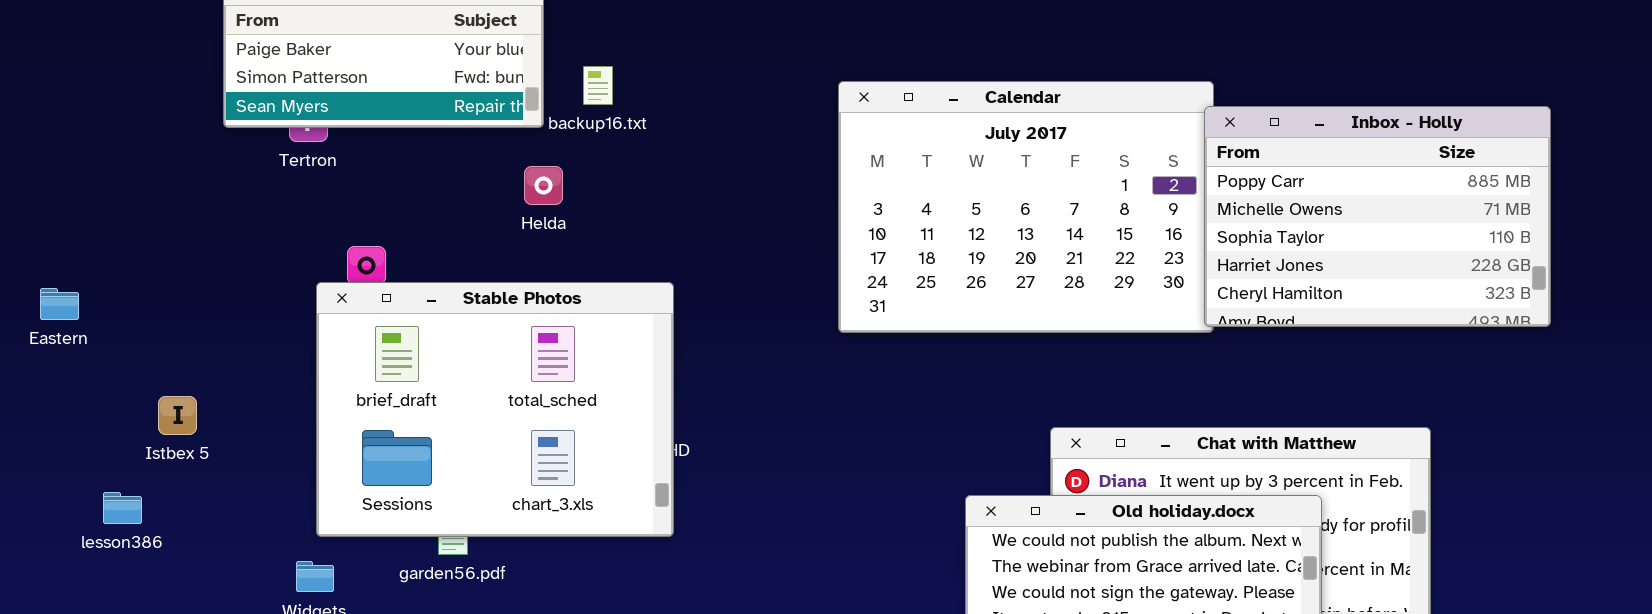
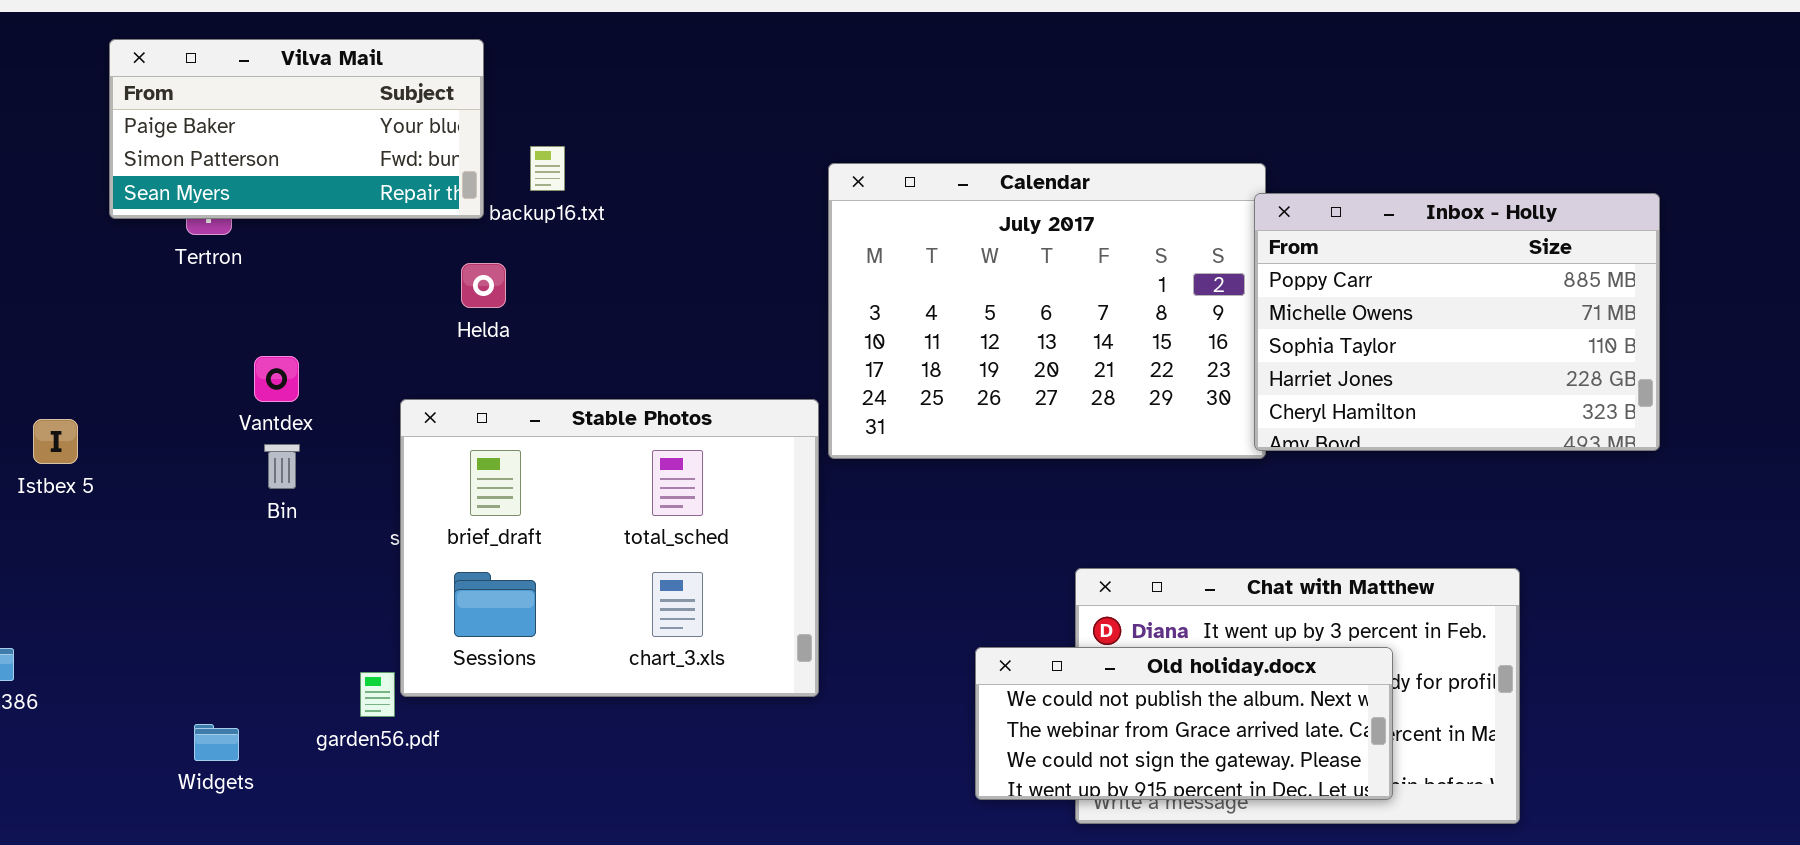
Stable Photos: [316,282,674,537] -> [400,399,819,697], moved
Istbex 5: [158,396,197,435] -> [33,419,78,464], moved

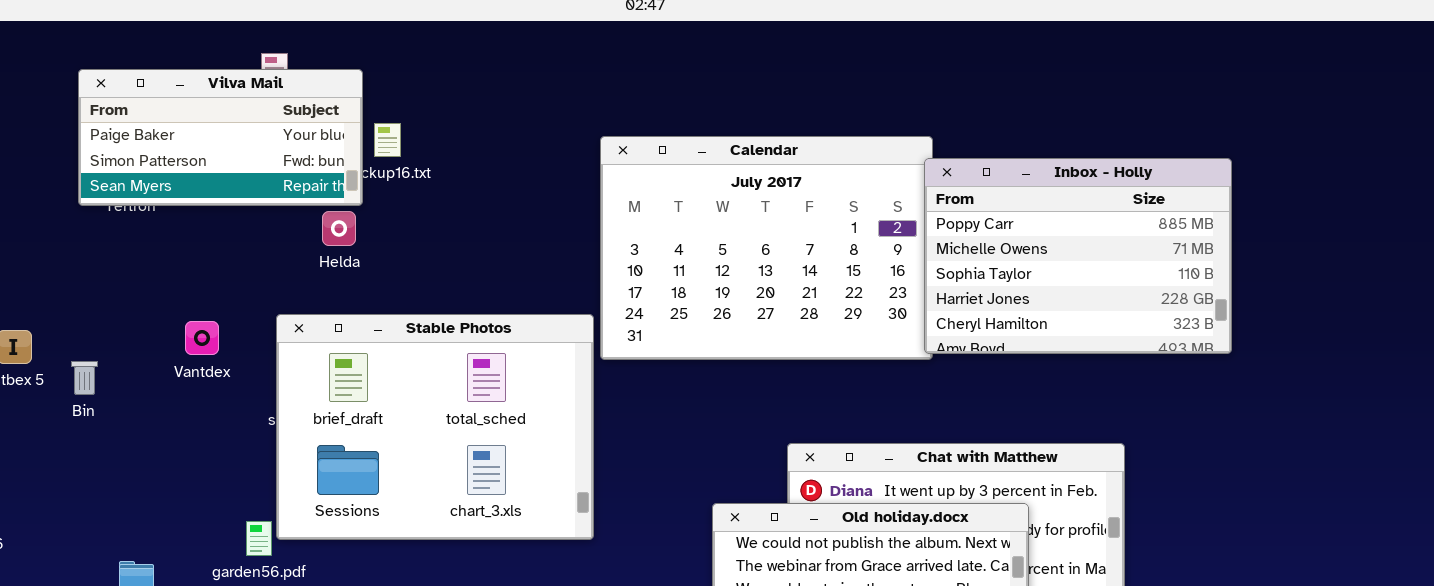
Vilva Mail: [109,39,484,219] -> [78,69,363,206], moved
Vantdex: [254,356,299,402] -> [185,321,219,355], moved
Bin: [264,444,300,489] -> [71,361,98,395], moved

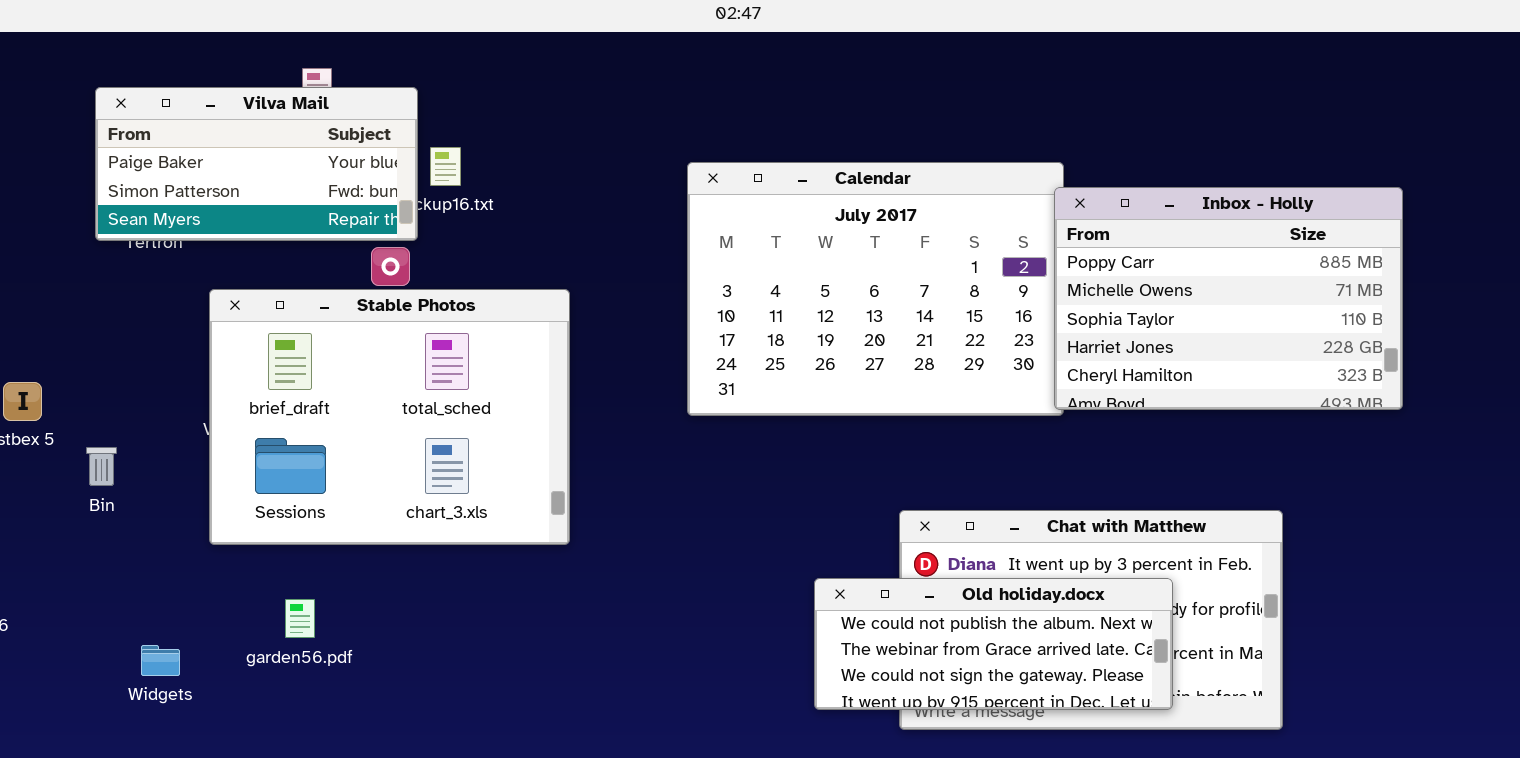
Stable Photos: [276,314,594,540] -> [209,289,570,545], moved
Bin: [71,361,98,395] -> [86,447,117,486], moved

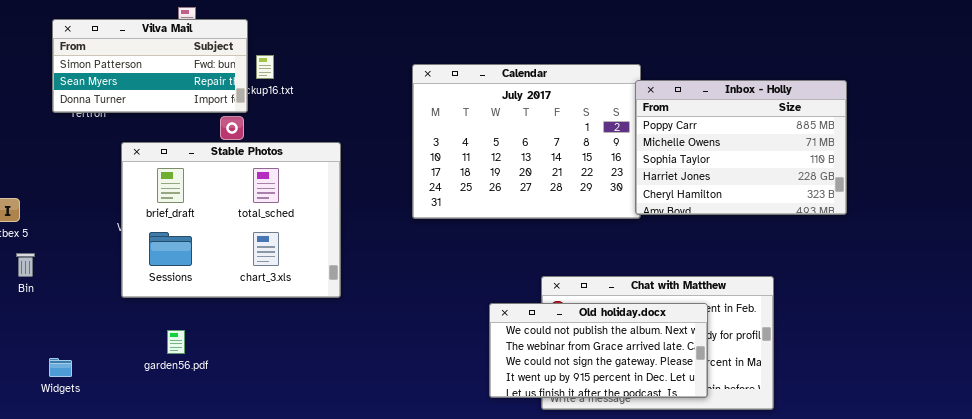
Vilva Mail: [95,87,418,241] -> [52,19,248,113], scrolled down 1 row
Bin: [86,447,117,486] -> [16,253,35,277], moved
Old holiday.docx: [814,578,1173,710] -> [489,303,708,398], resized
Widgets: [141,645,180,676] -> [49,358,72,377], moved

